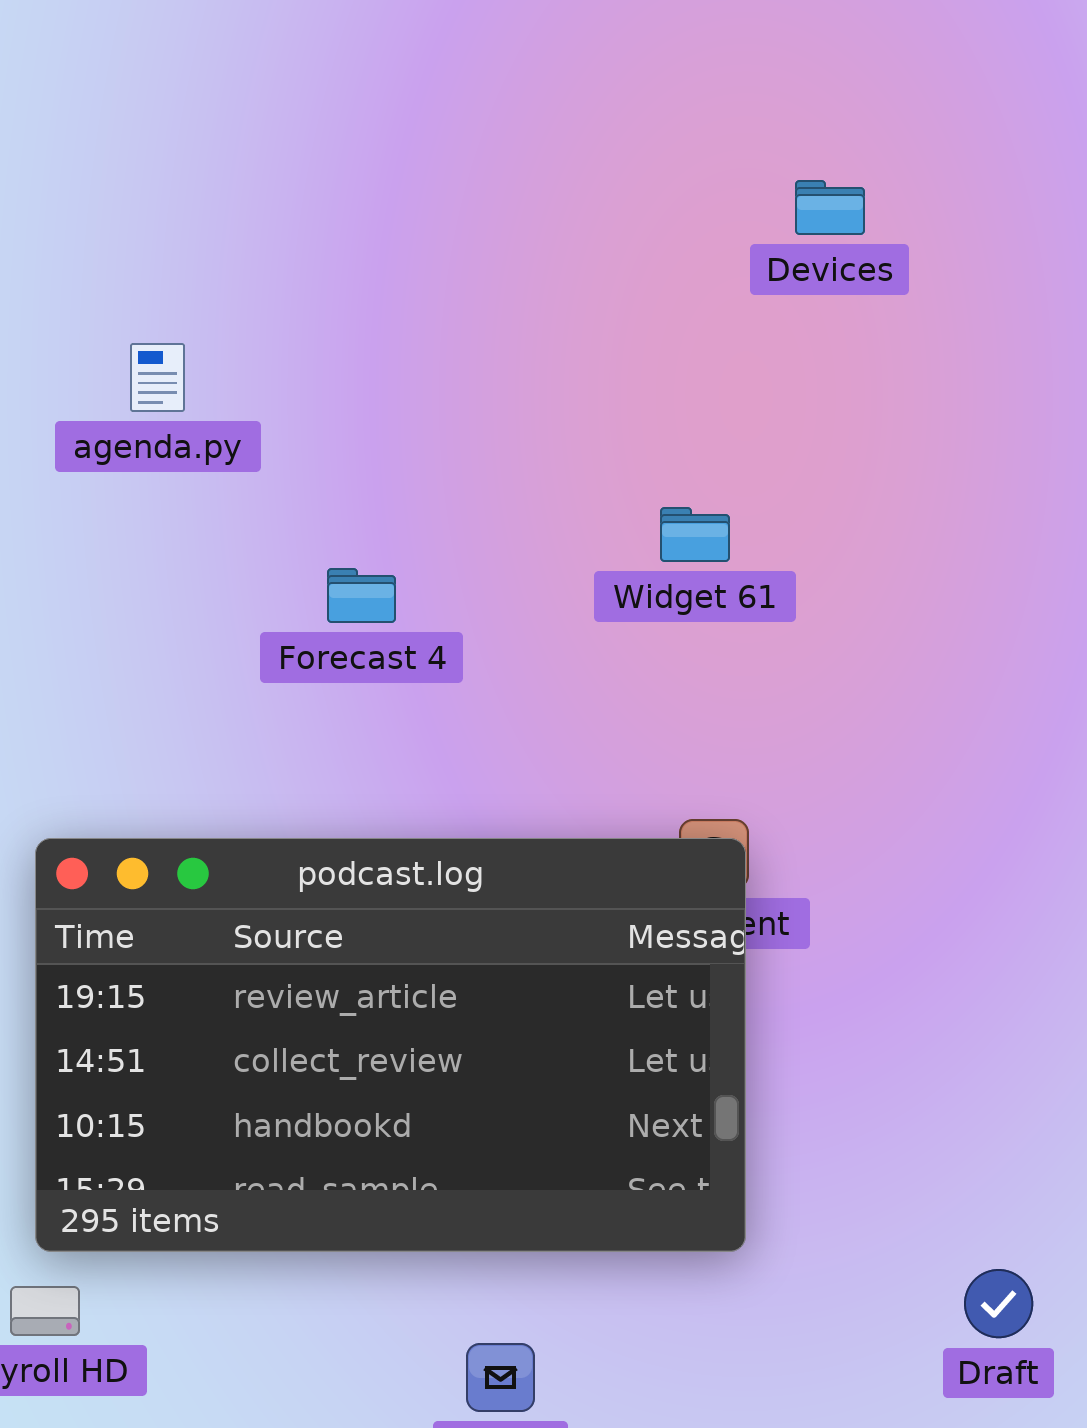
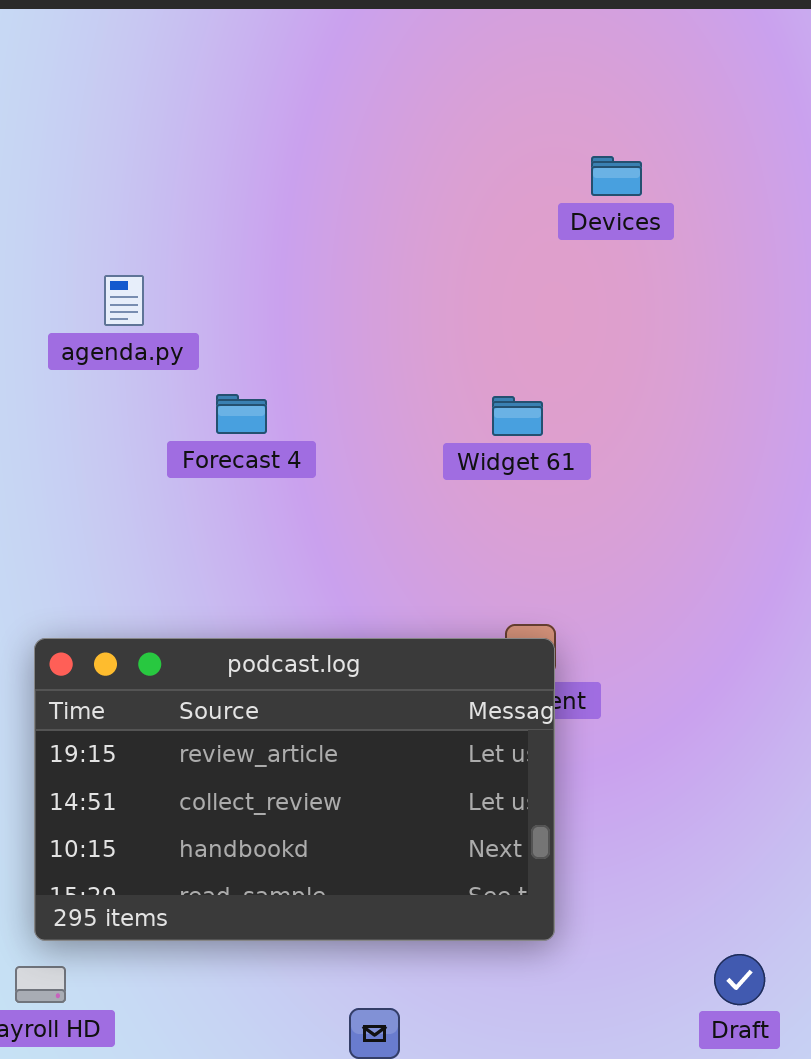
Forecast 4: [327,568,396,623] -> [216,394,267,434], moved

